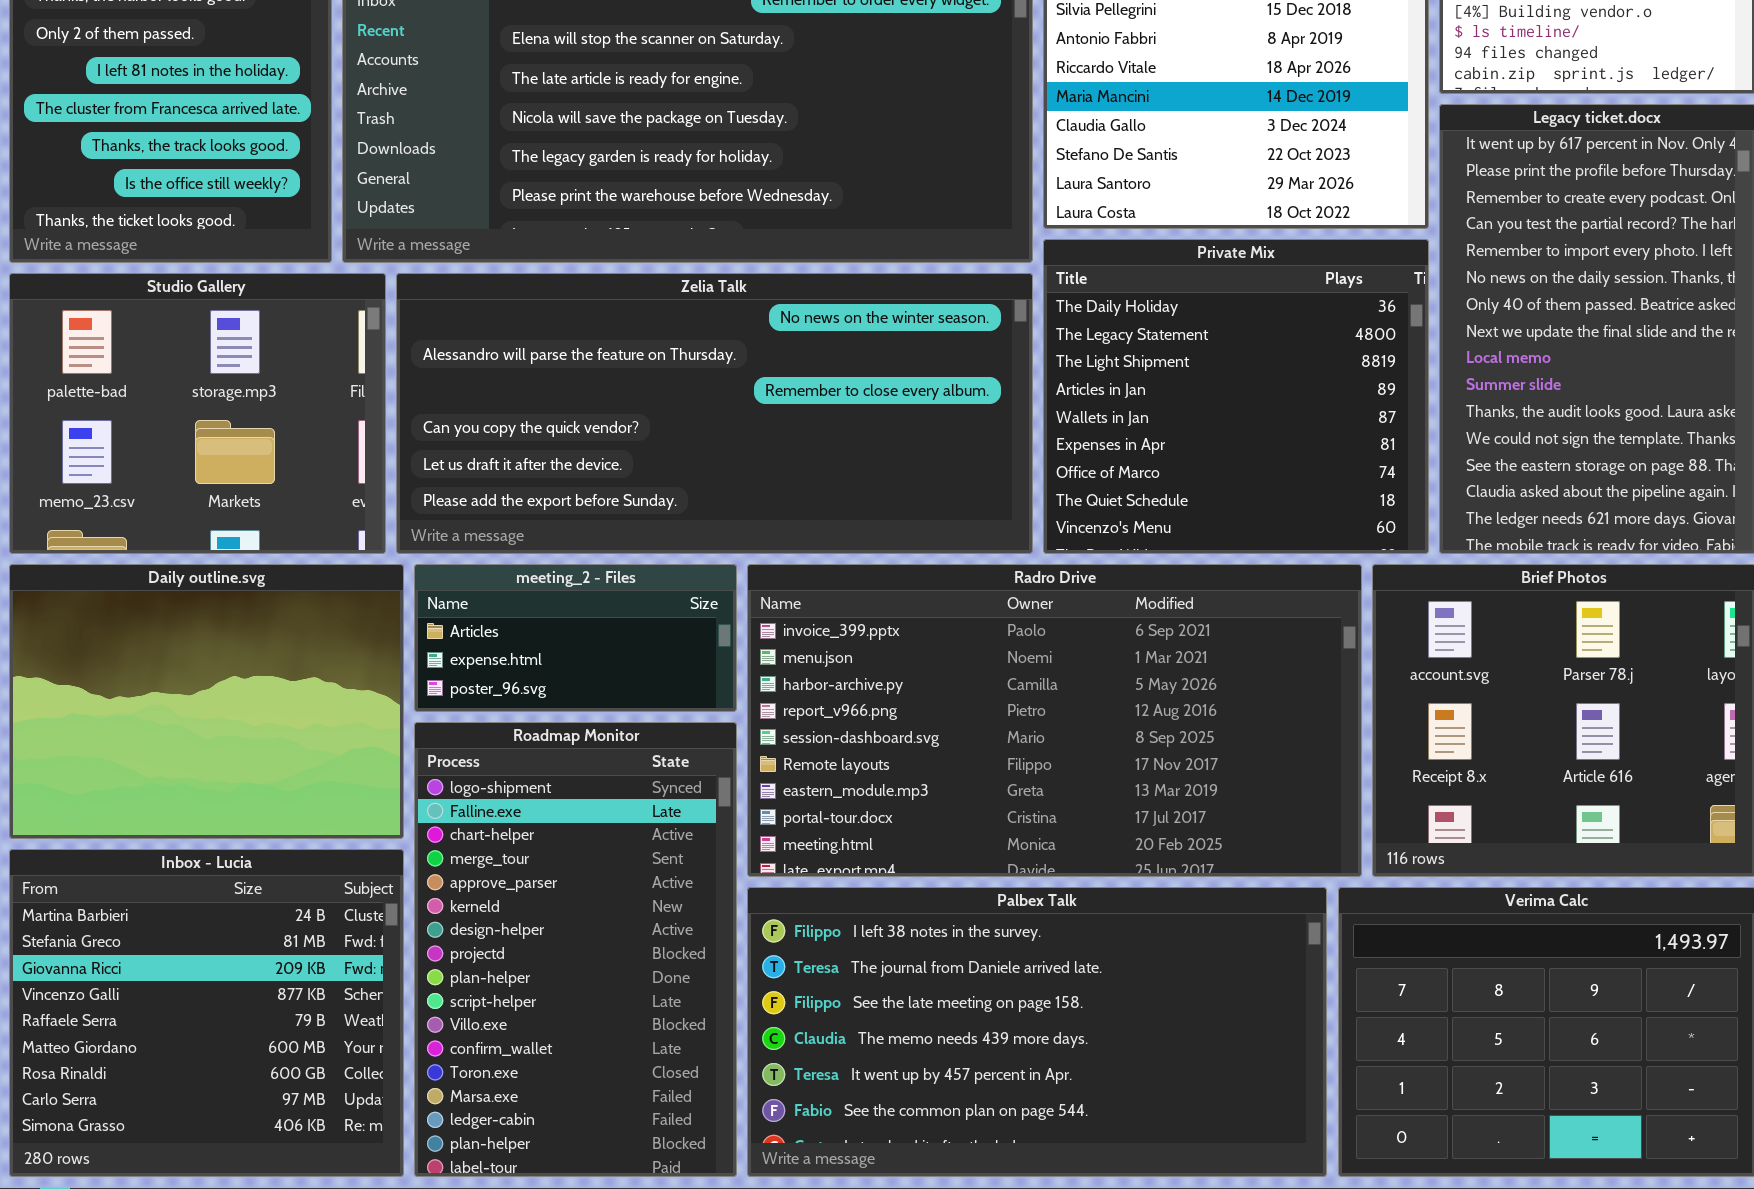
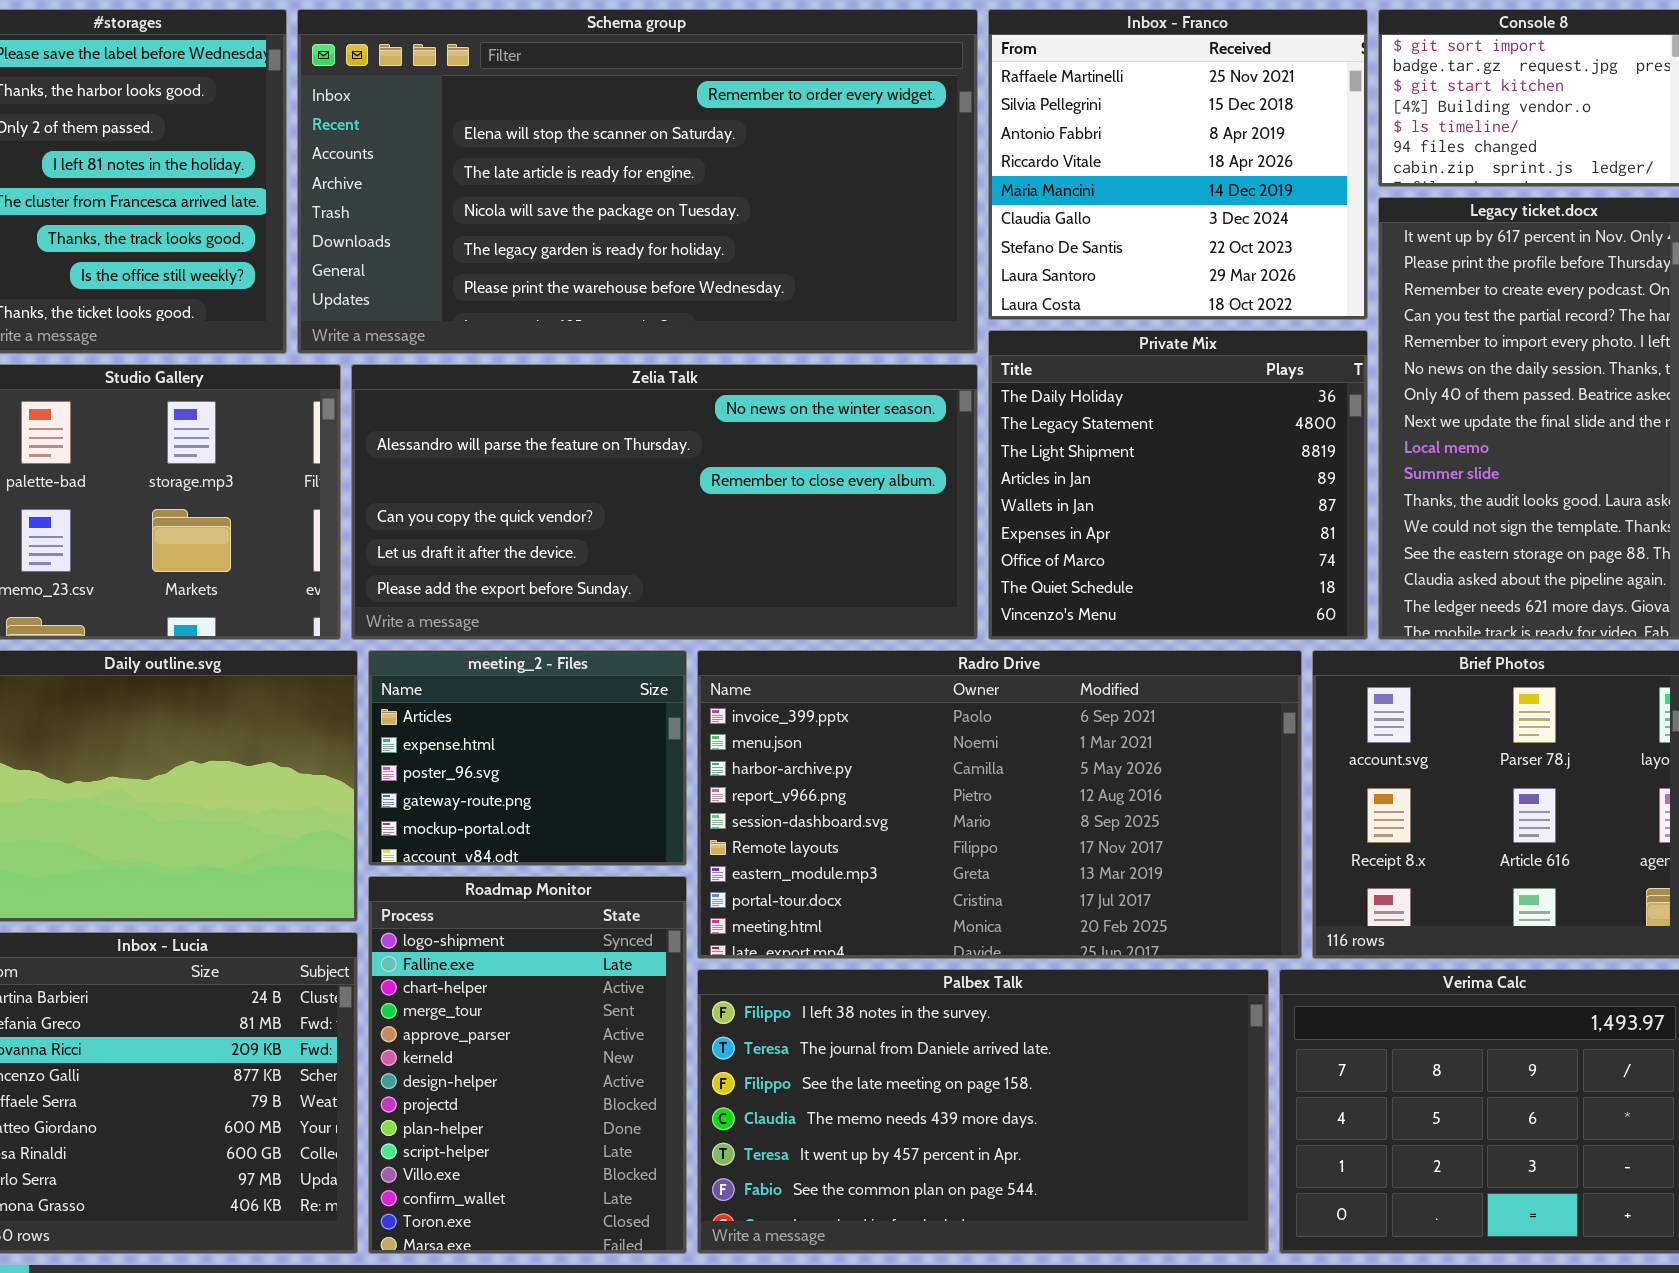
meeting_2 - Files: [414,564,737,712] -> [368,650,687,866], resized
Roadmap Monitor: [414,722,737,1177] -> [368,876,687,1254], resized

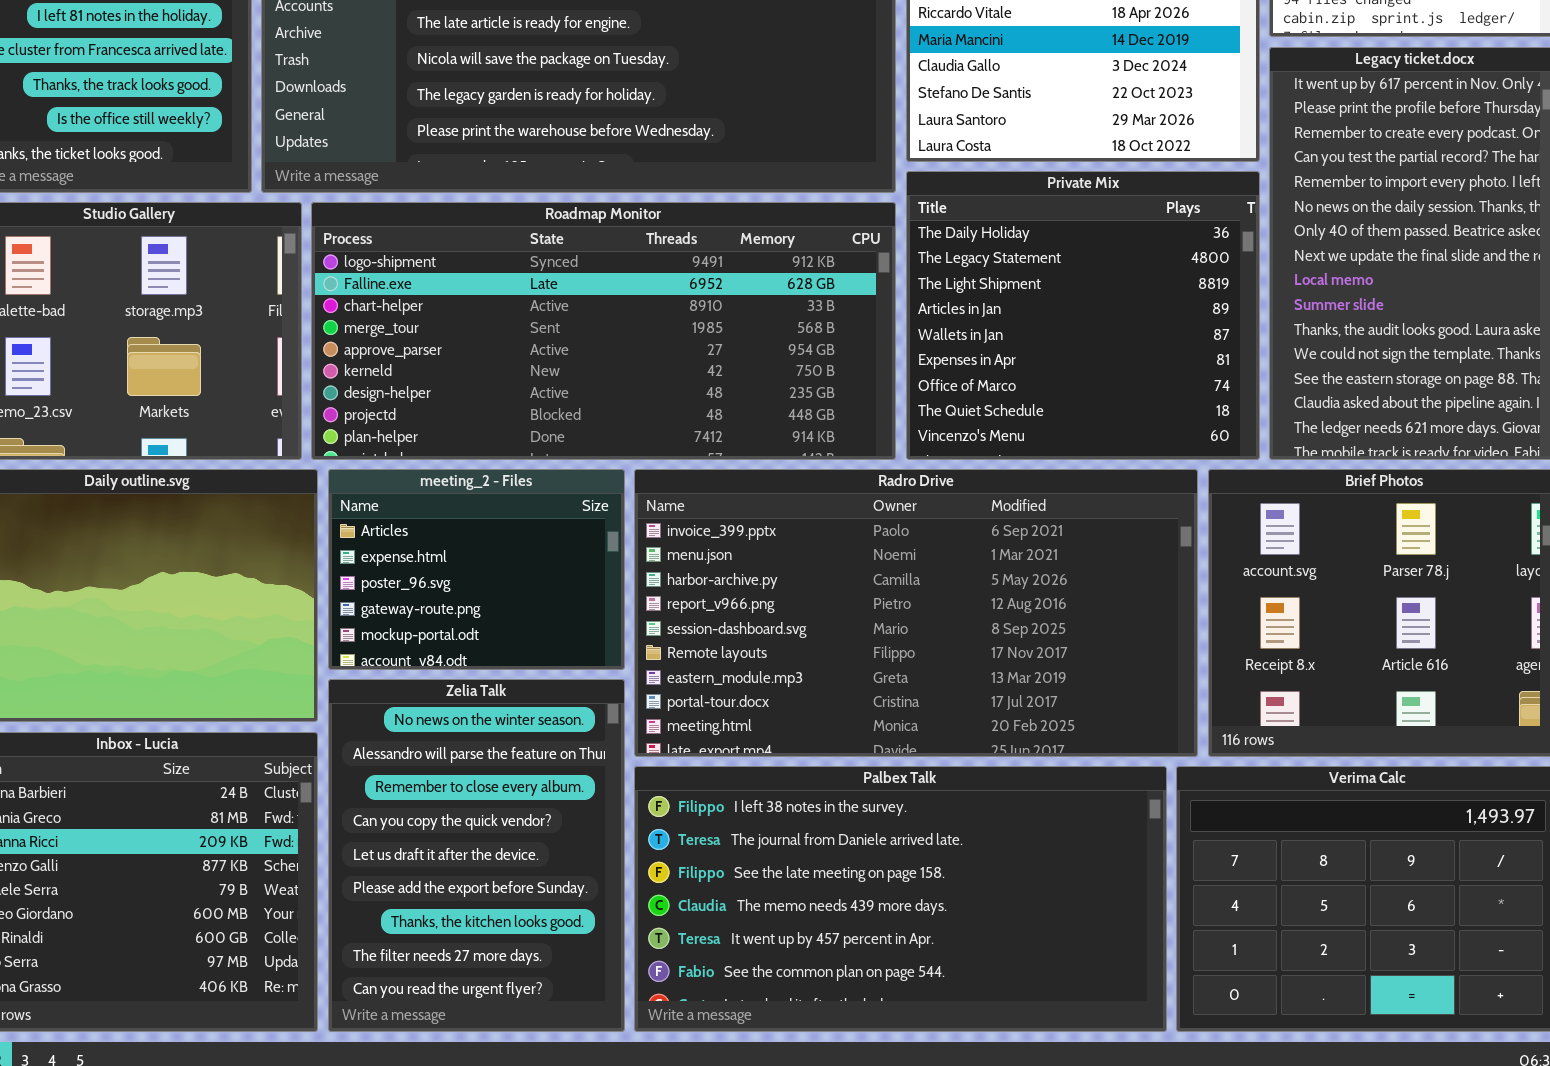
Zelia Talk: [351,364,978,640] -> [328,679,625,1032], moved, resized
Roadmap Monitor: [368,876,687,1254] -> [311,202,896,460], moved, resized

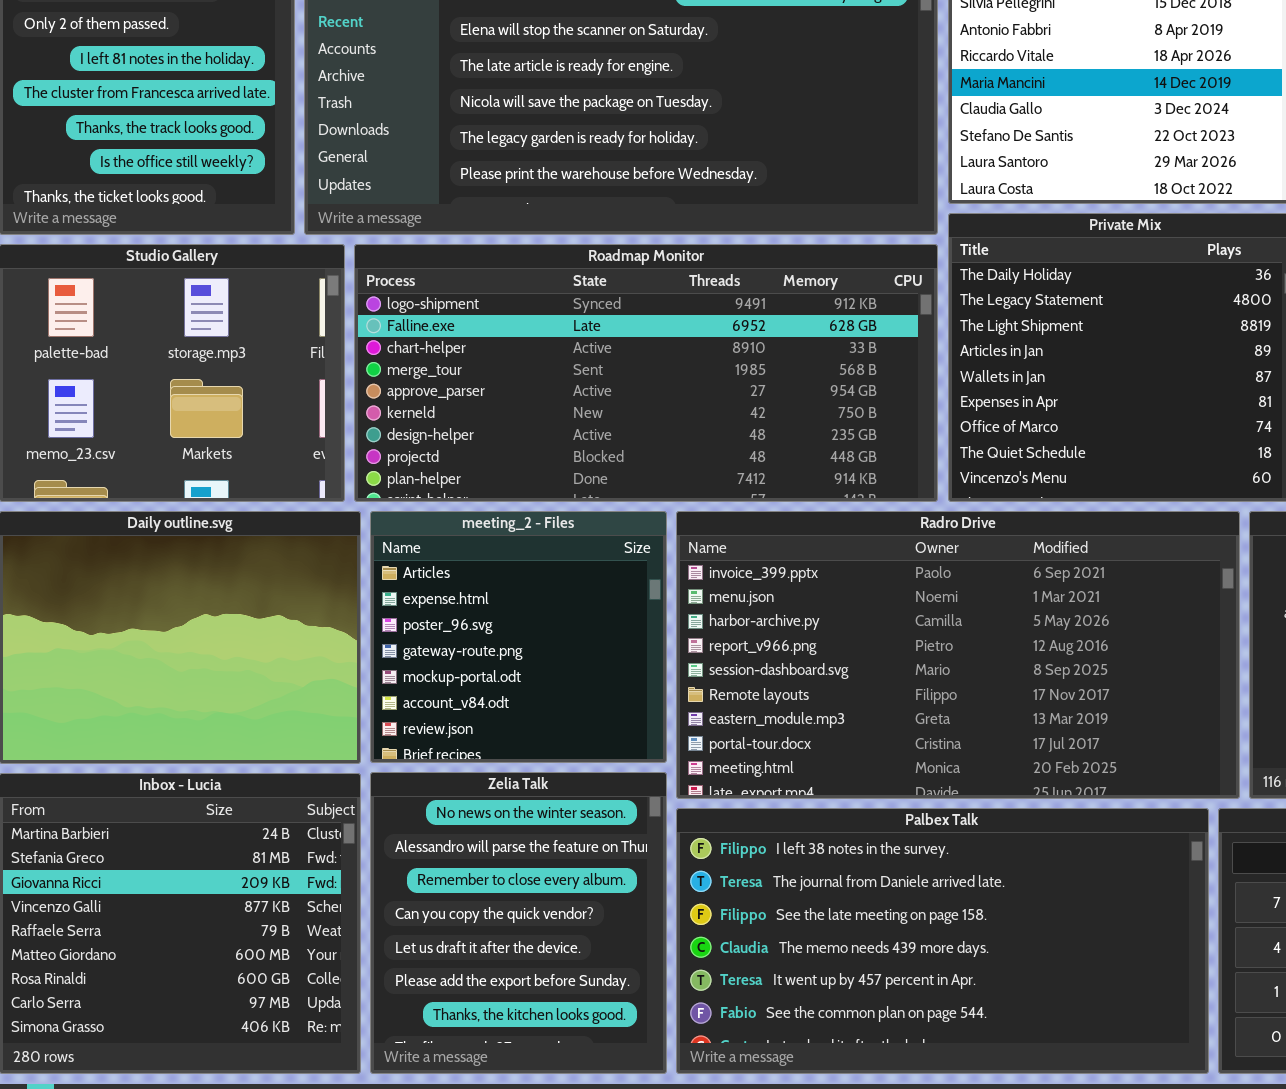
meeting_2 - Files: [328,469,625,670] -> [370,511,667,763], resized
Zelia Talk: [328,679,625,1032] -> [370,772,667,1074], resized

